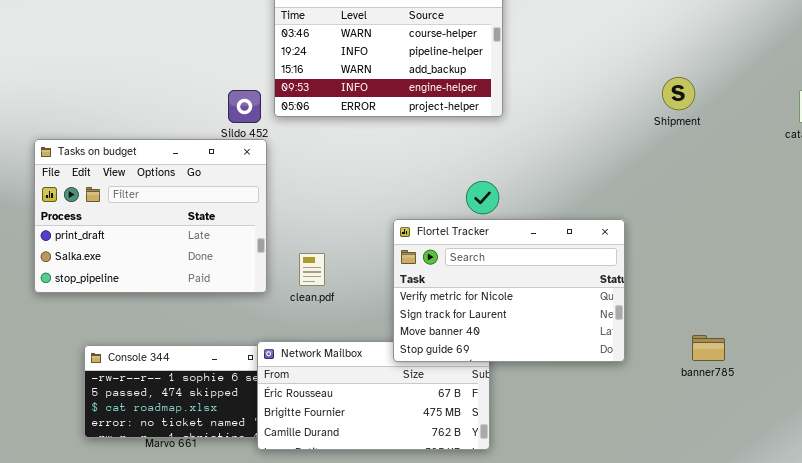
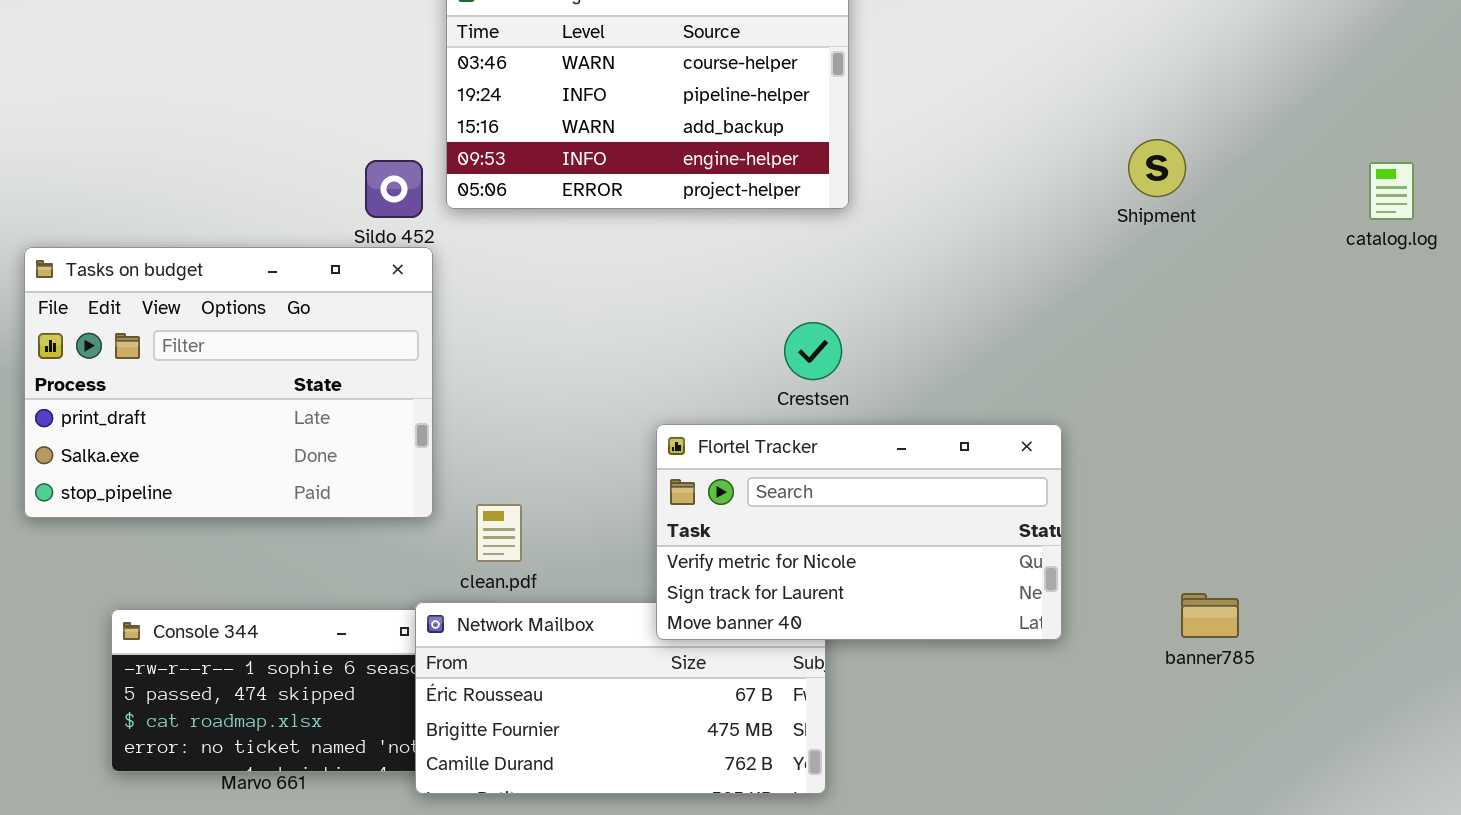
Flortel Tracker: [393,219,625,362] -> [656,424,1062,640], resized
clean.pdf: [299,253,325,286] -> [476,504,522,562], moved

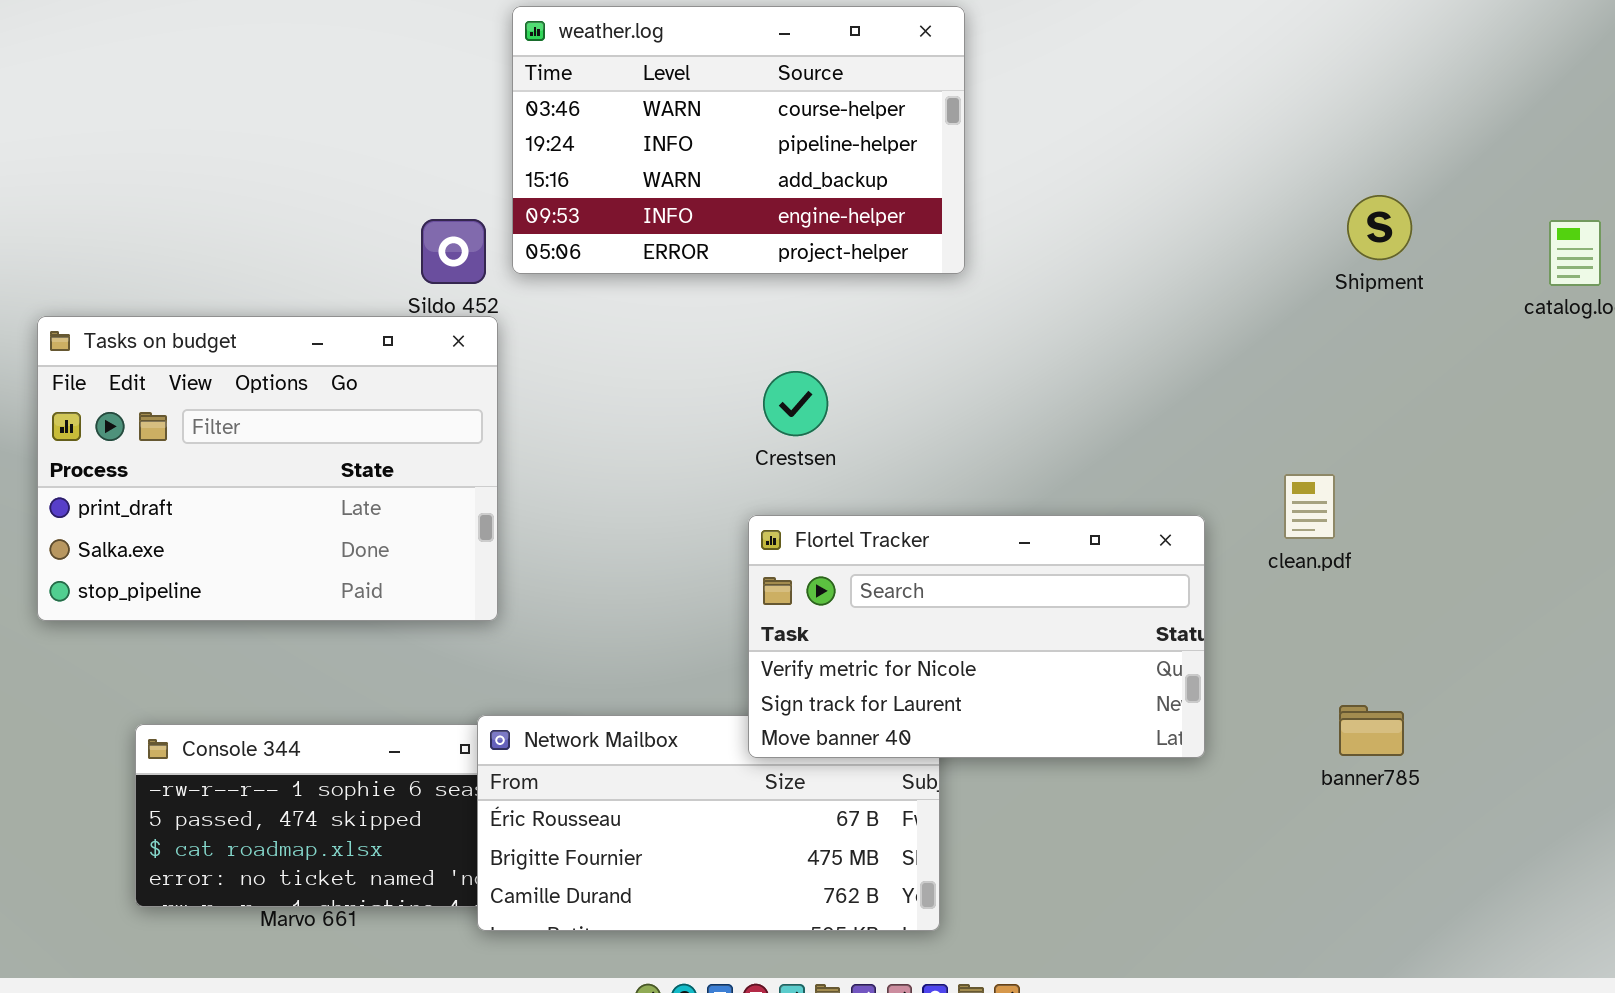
Shipment: [1128,139,1186,197] -> [1347,195,1412,260], moved
Crestsen: [784,322,842,380] -> [763,371,828,436], moved
clean.pdf: [476,504,522,562] -> [1284,474,1335,539], moved

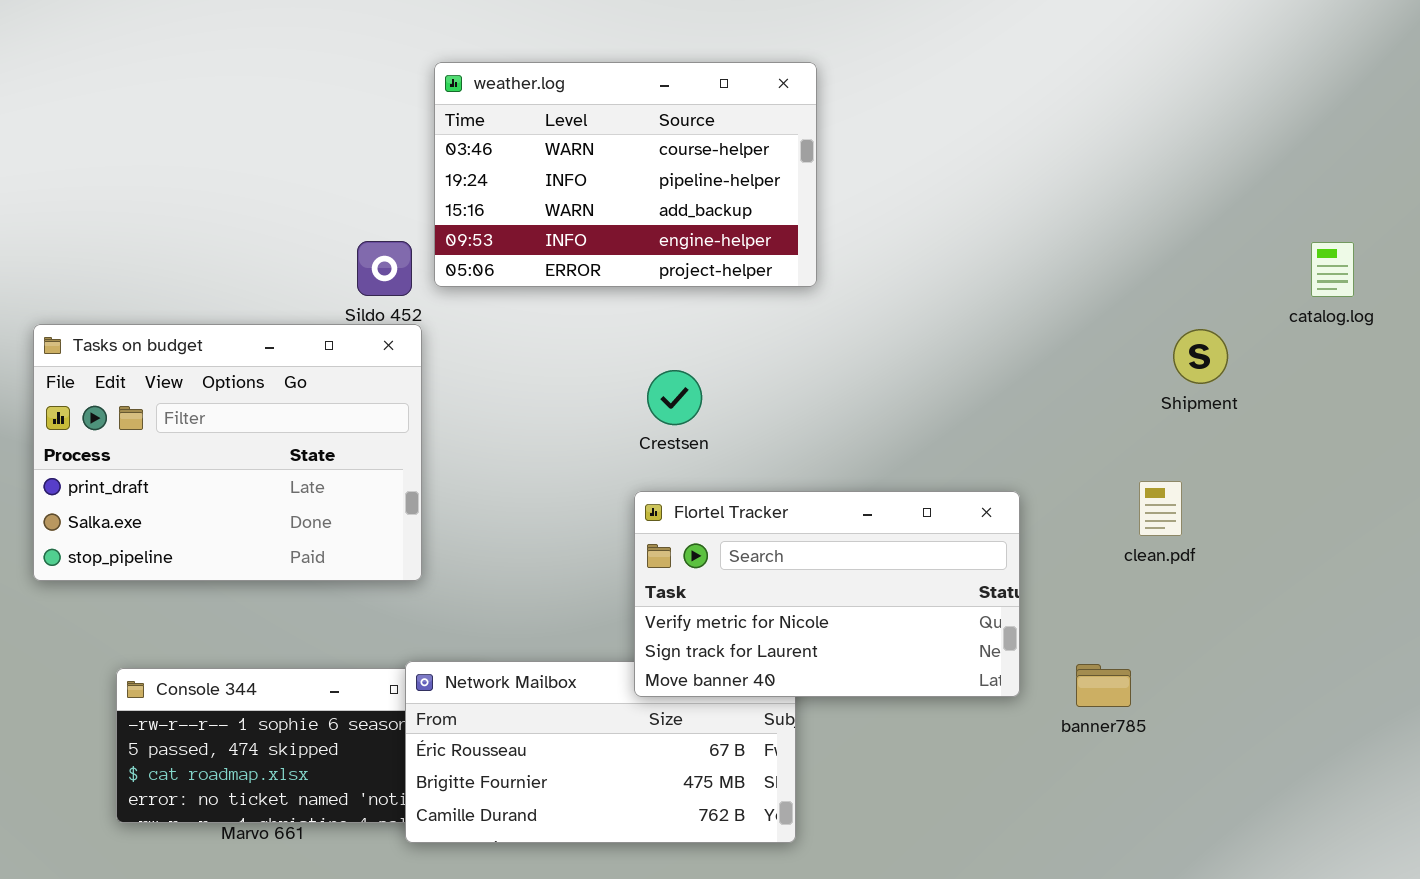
Shipment: [1347,195,1412,260] -> [1173,329,1228,384], moved
clean.pdf: [1284,474,1335,539] -> [1139,481,1182,536], moved
banner785: [1339,705,1404,756] -> [1076,664,1131,707], moved

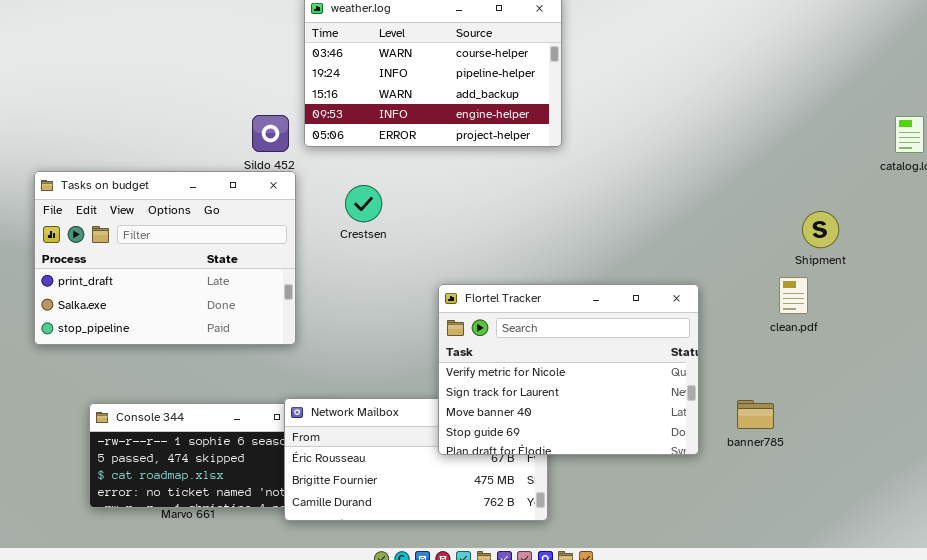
Shipment: [1173,329,1228,384] -> [802,211,839,248], moved
Crestsen: [647,370,702,425] -> [345,185,382,222], moved
Flortel Tracker: [634,491,1020,697] -> [438,284,699,455], resized

